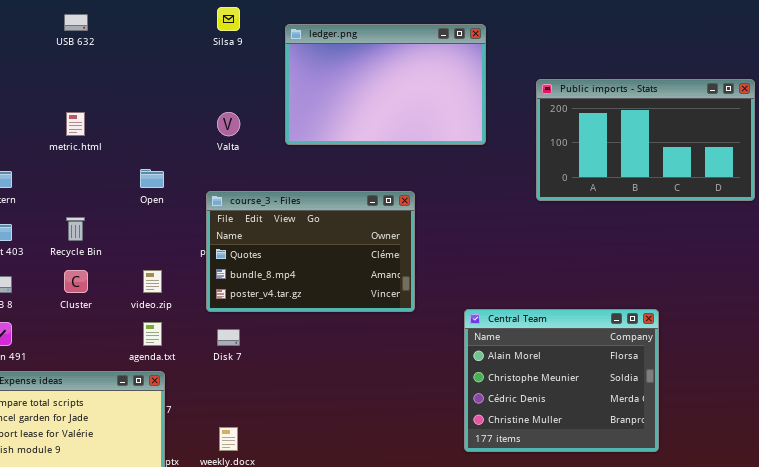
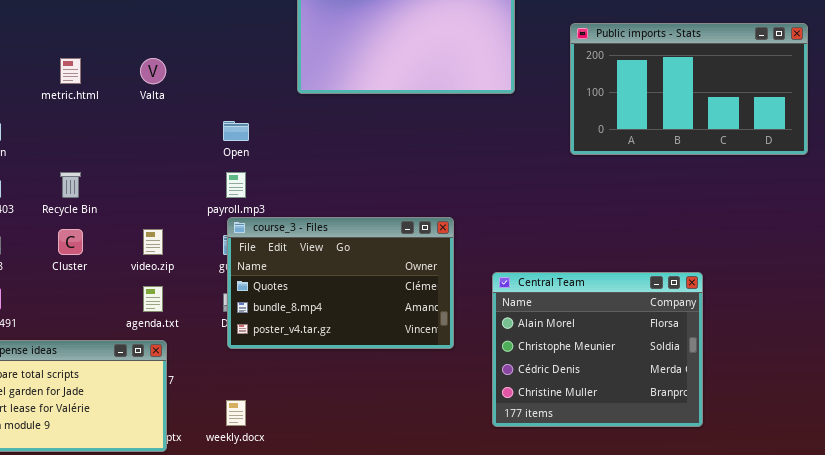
Valta: [217,112,240,136] -> [140,58,166,84], moved
Open: [140,169,164,188] -> [223,121,249,141], moved
course_3 - Files: [206,191,415,312] -> [227,217,454,349], moved

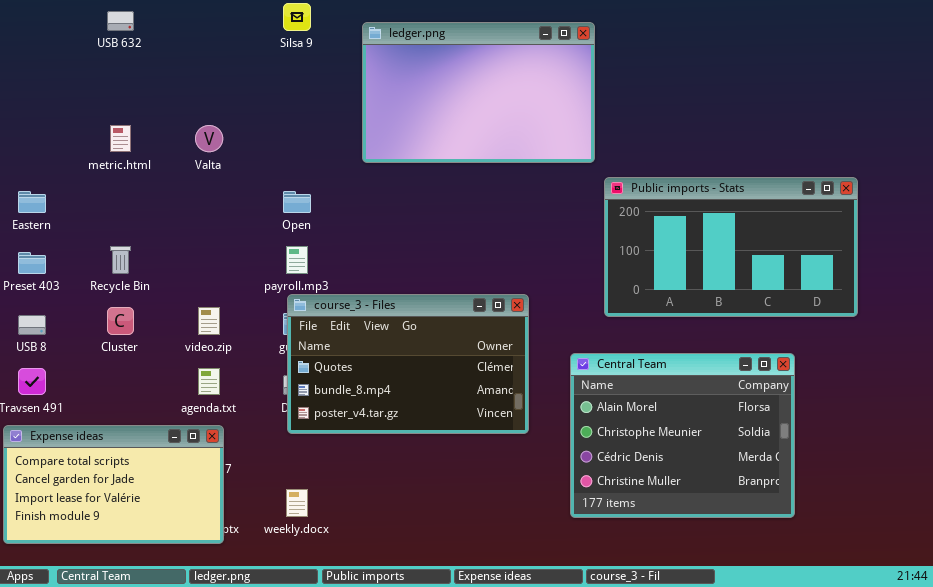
Public imports - Stats: [570,23,808,155] -> [604,177,858,317], moved

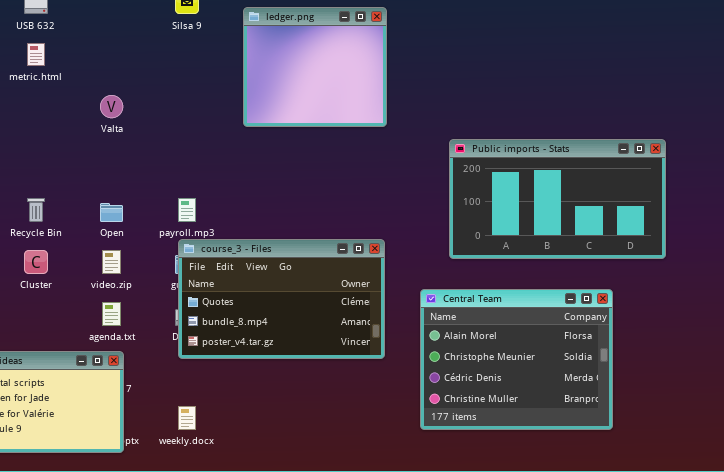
ledger.png: [362,22,595,163] -> [243,7,387,127], resized
metric.html: [110,125,131,152] -> [27,43,45,66], moved
Open: [283,191,311,213] -> [100,203,123,222], moved

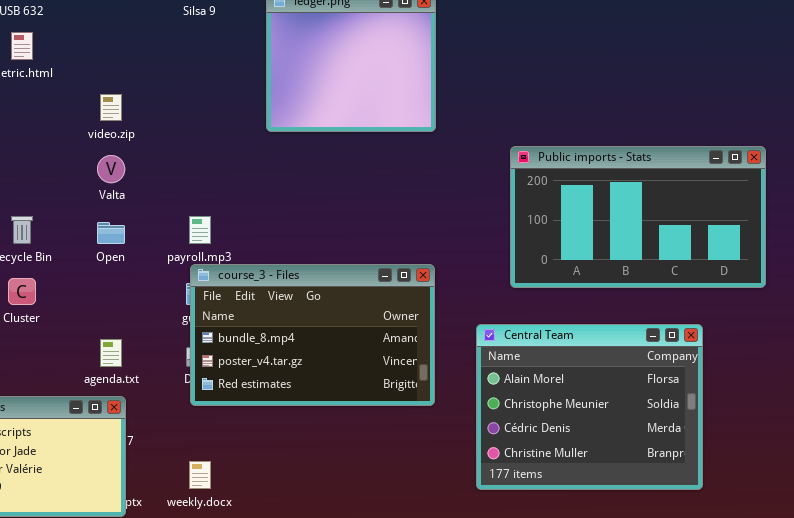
Valta: [100,95,123,118] -> [97,155,125,183], moved
course_3 - Files: [178,239,385,359] -> [190,264,435,406], scrolled down 1 row
video.zip: [102,250,121,274] -> [100,94,122,121], moved

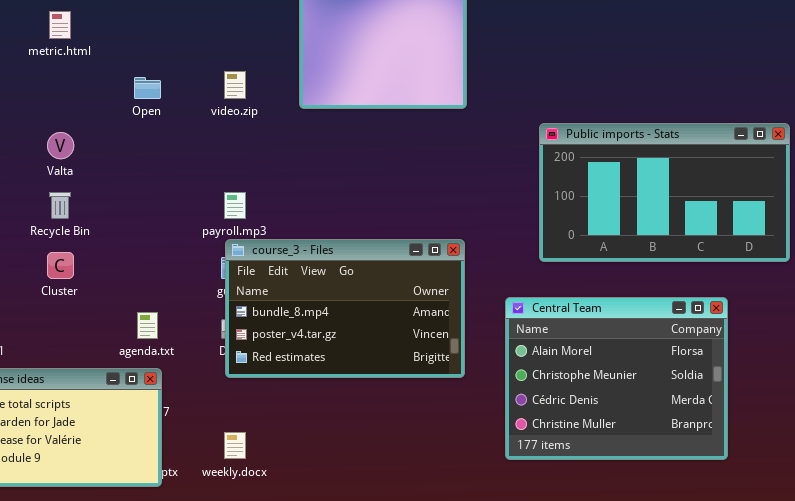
video.zip: [100,94,122,121] -> [224,71,246,99], moved
Valta: [97,155,125,183] -> [47,132,74,159], moved
Open: [97,222,125,244] -> [134,77,161,99], moved

